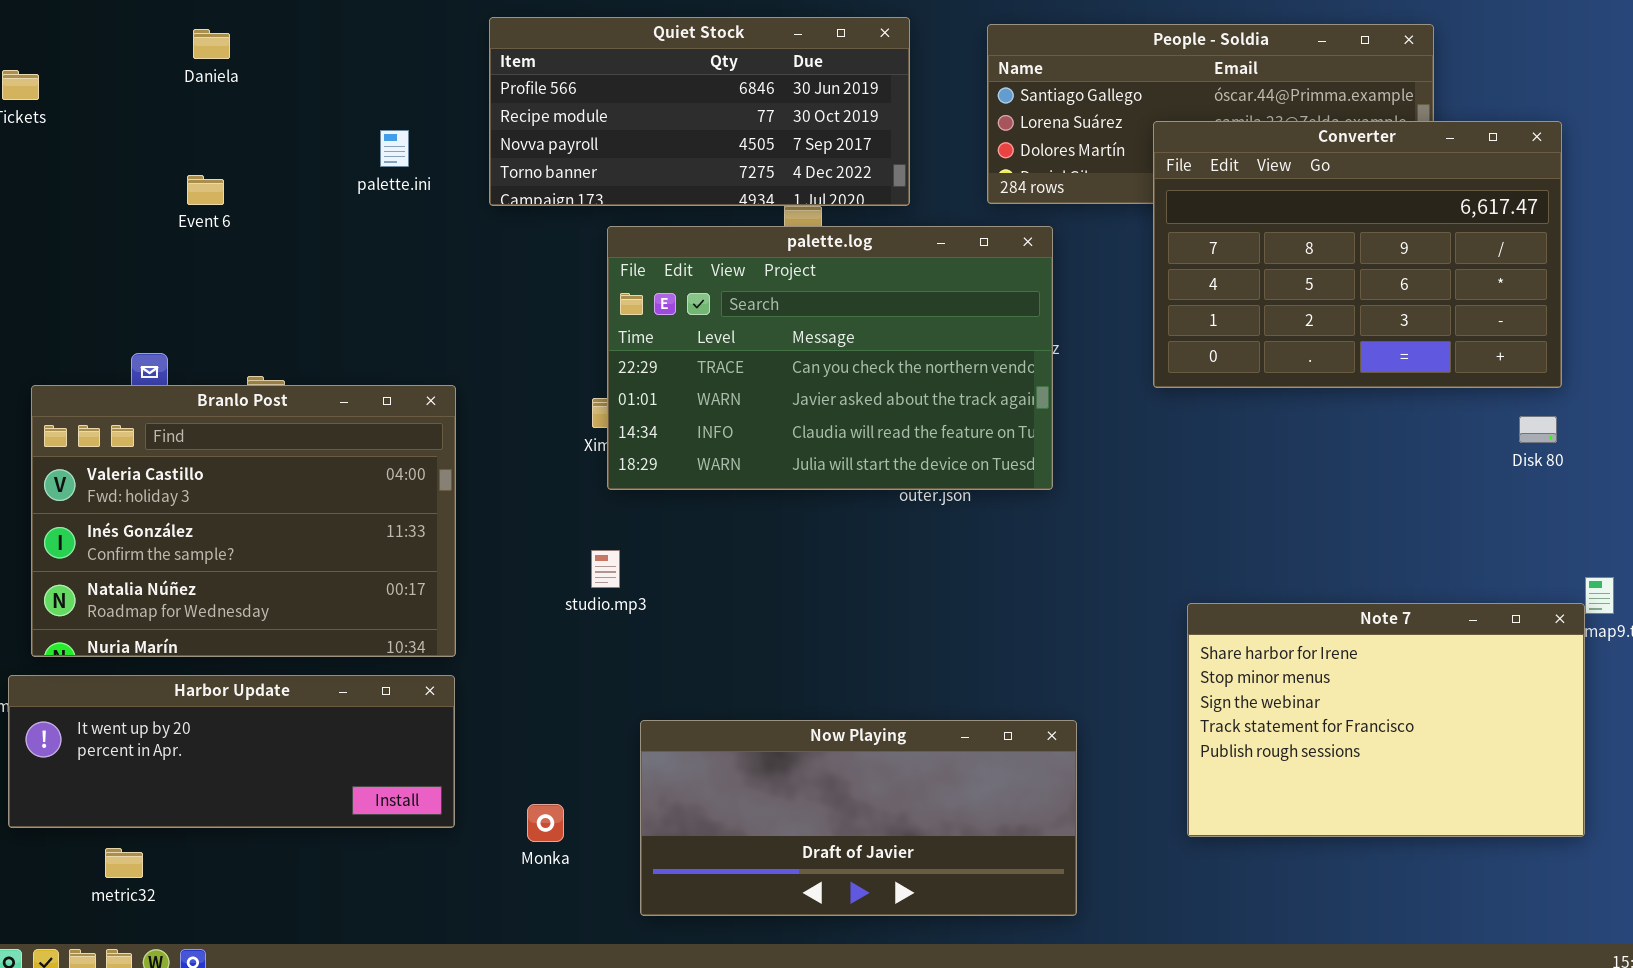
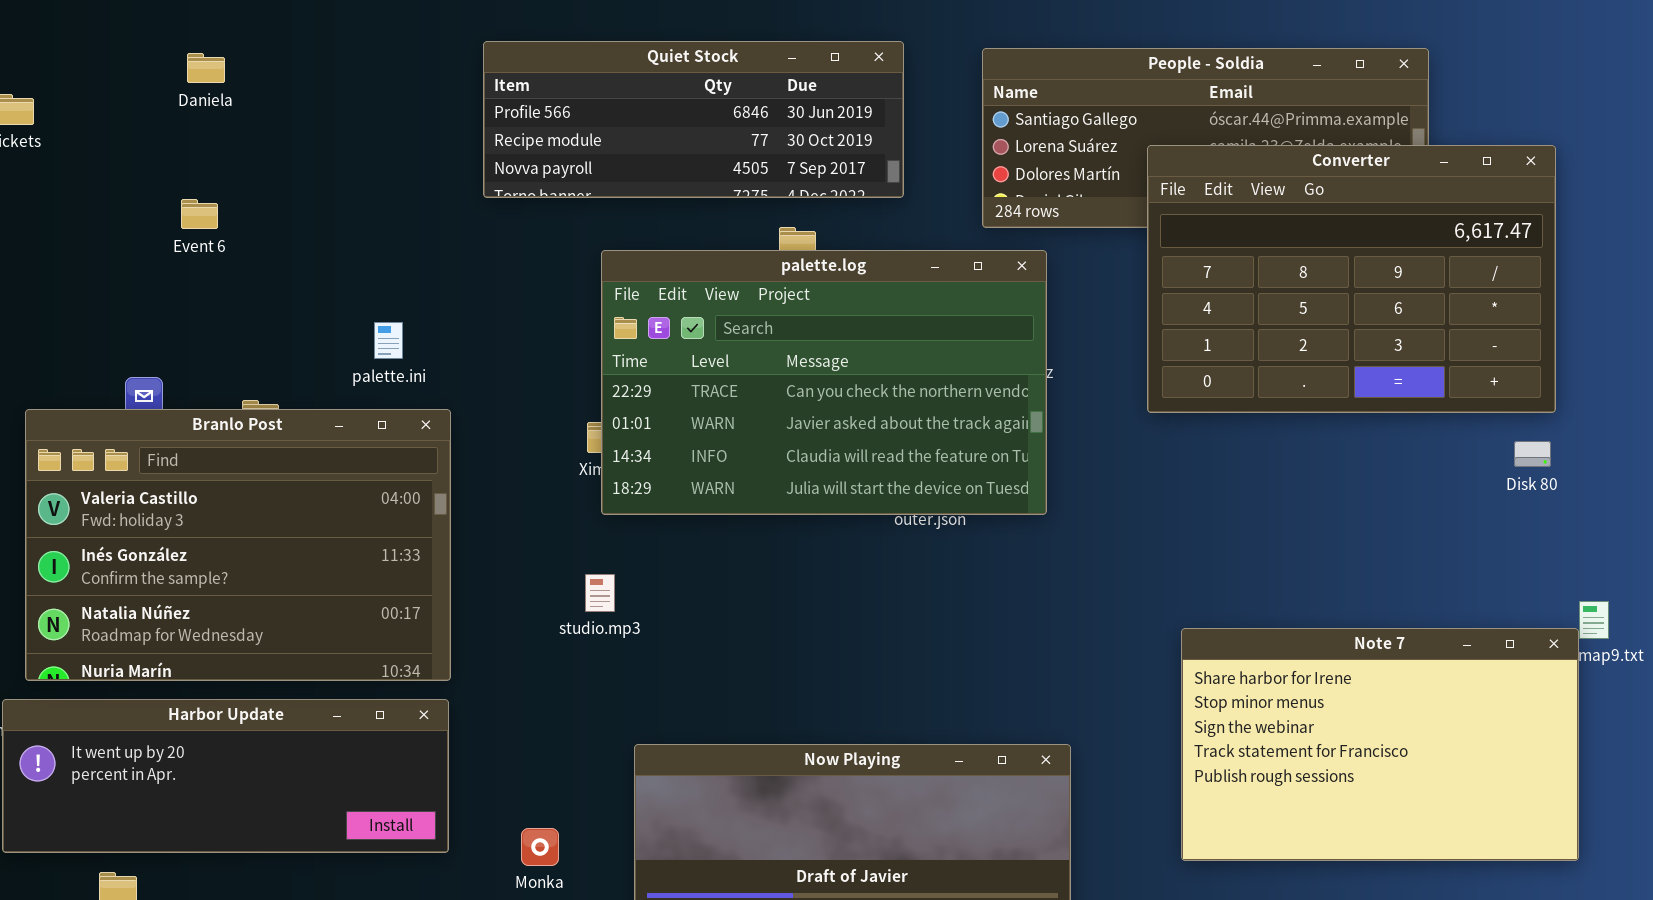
Quiet Stock: [489,17,910,206] -> [483,41,904,198], resized
palette.ini: [380,130,409,167] -> [374,322,403,359], moved

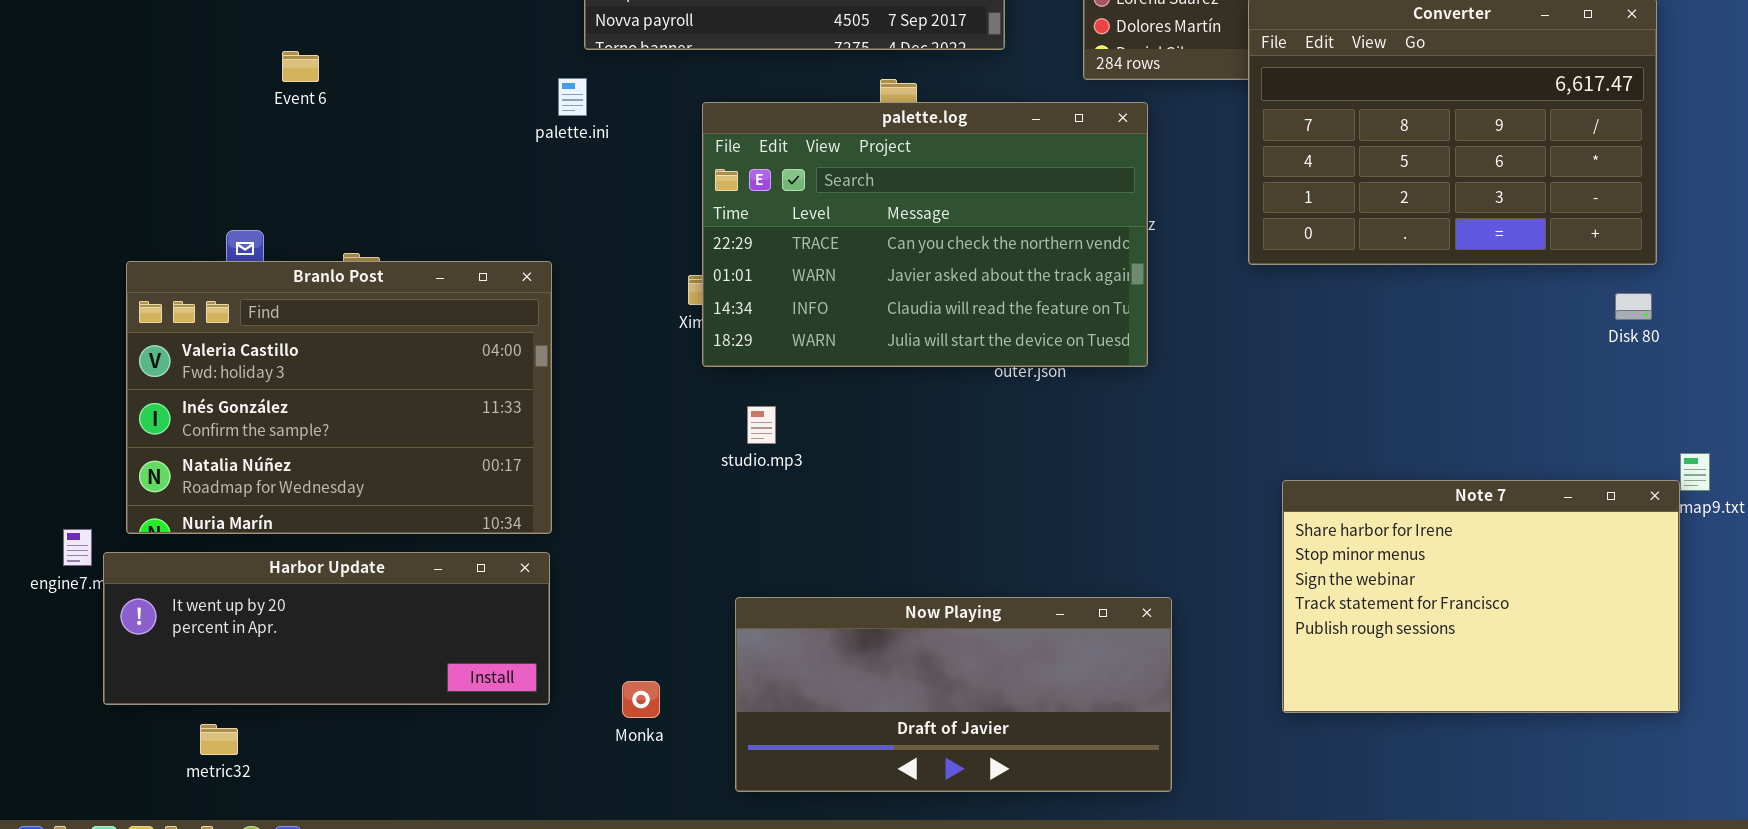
palette.ini: [374,322,403,359] -> [558,78,587,116], moved
studio.mp3: [585,574,615,612] -> [747,406,776,444], moved

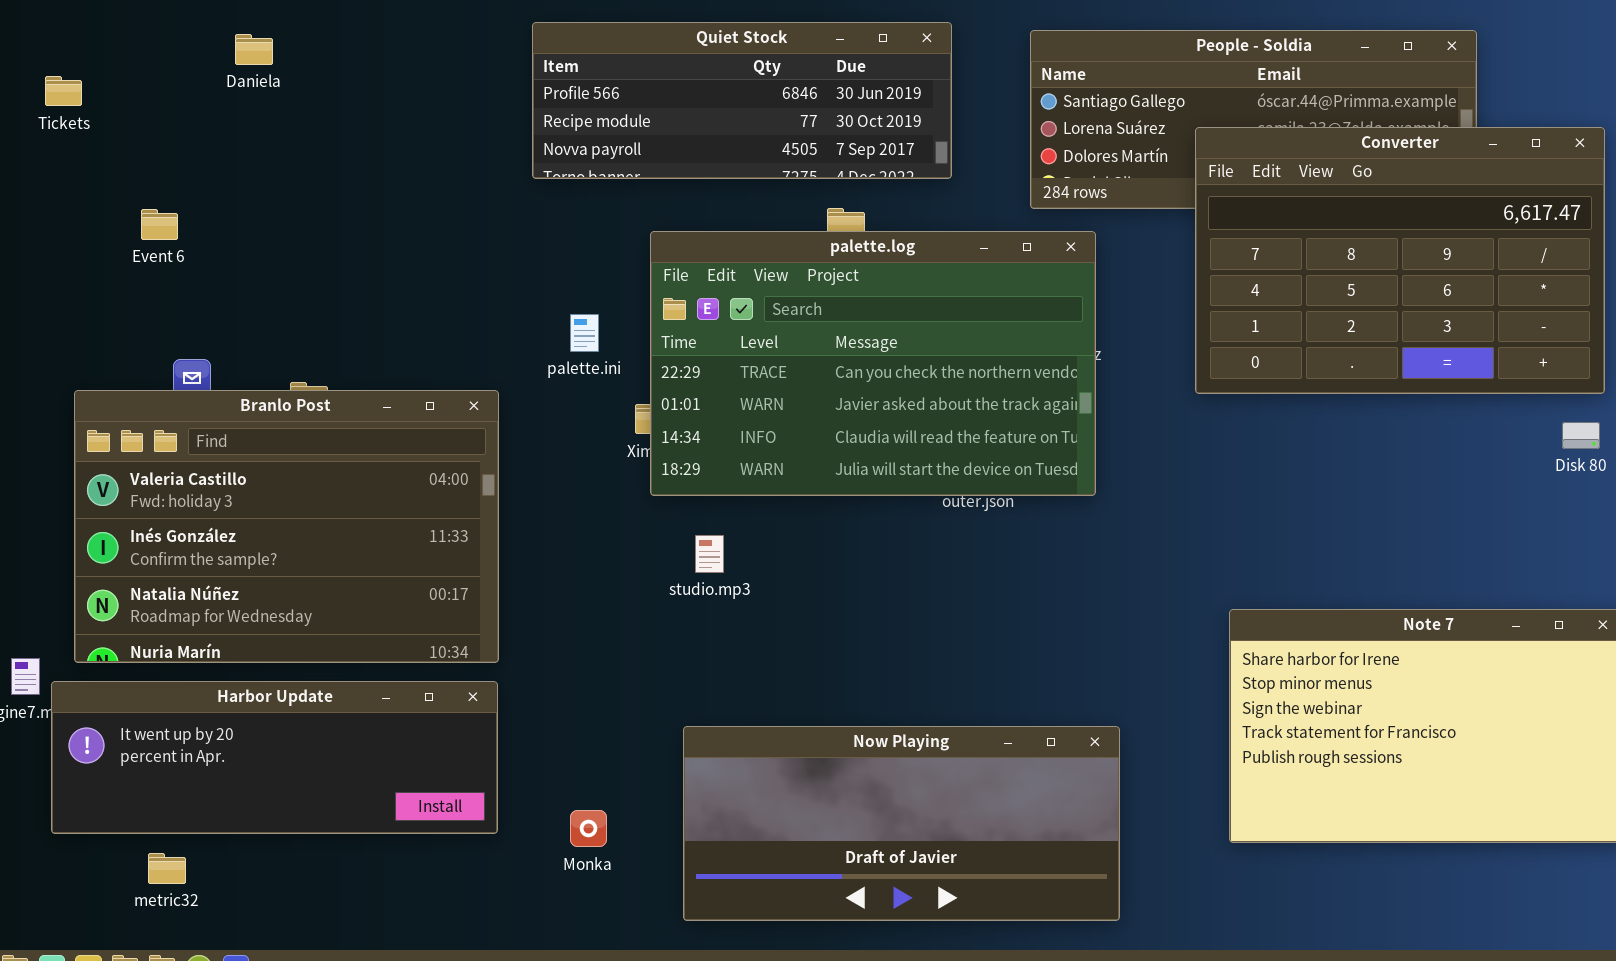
Event 6: [282,51,319,82] -> [141,209,178,240], moved
palette.ini: [558,78,587,116] -> [570,314,599,352], moved

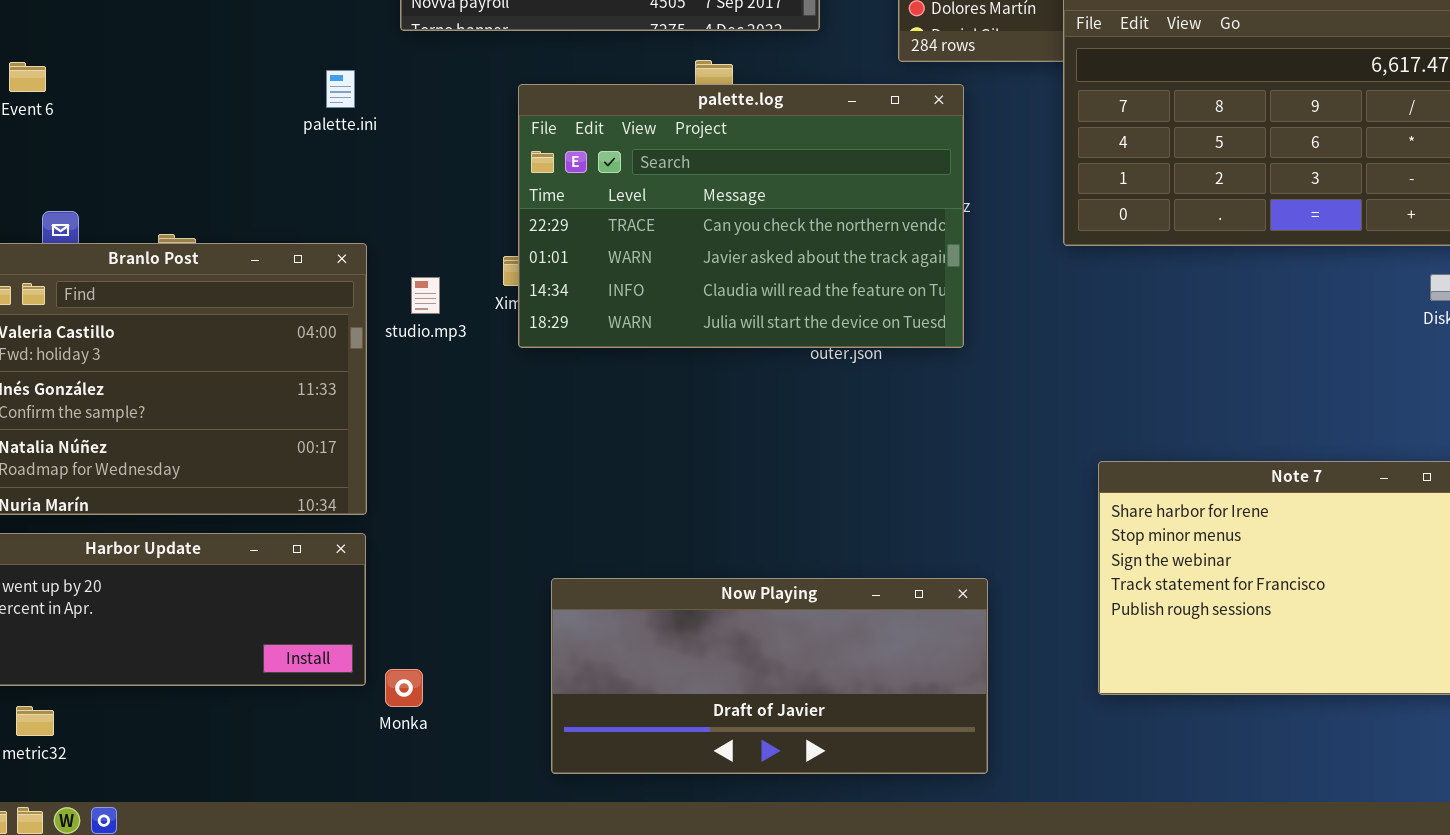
palette.ini: [570,314,599,352] -> [326,70,355,108], moved
studio.mp3: [695,535,724,573] -> [411,277,440,314], moved
Monka: [570,810,607,847] -> [385,669,423,707], moved

